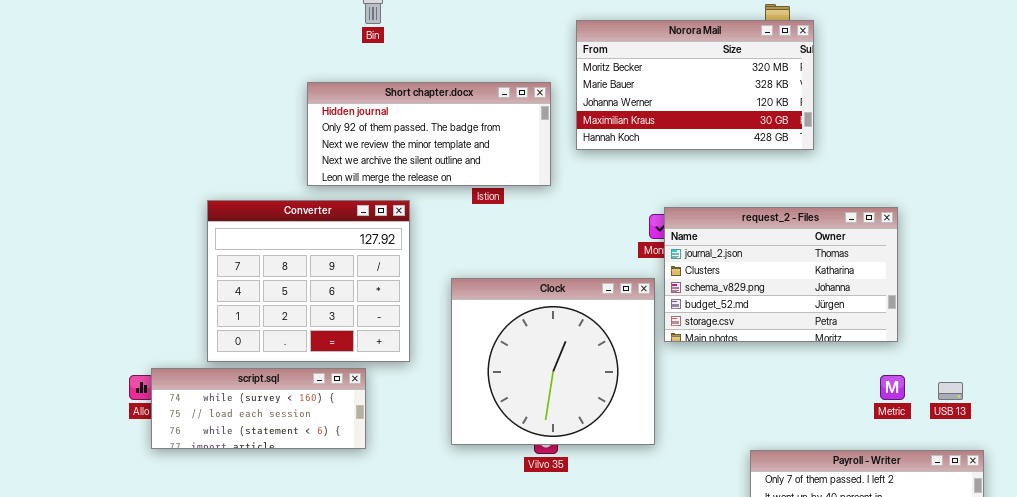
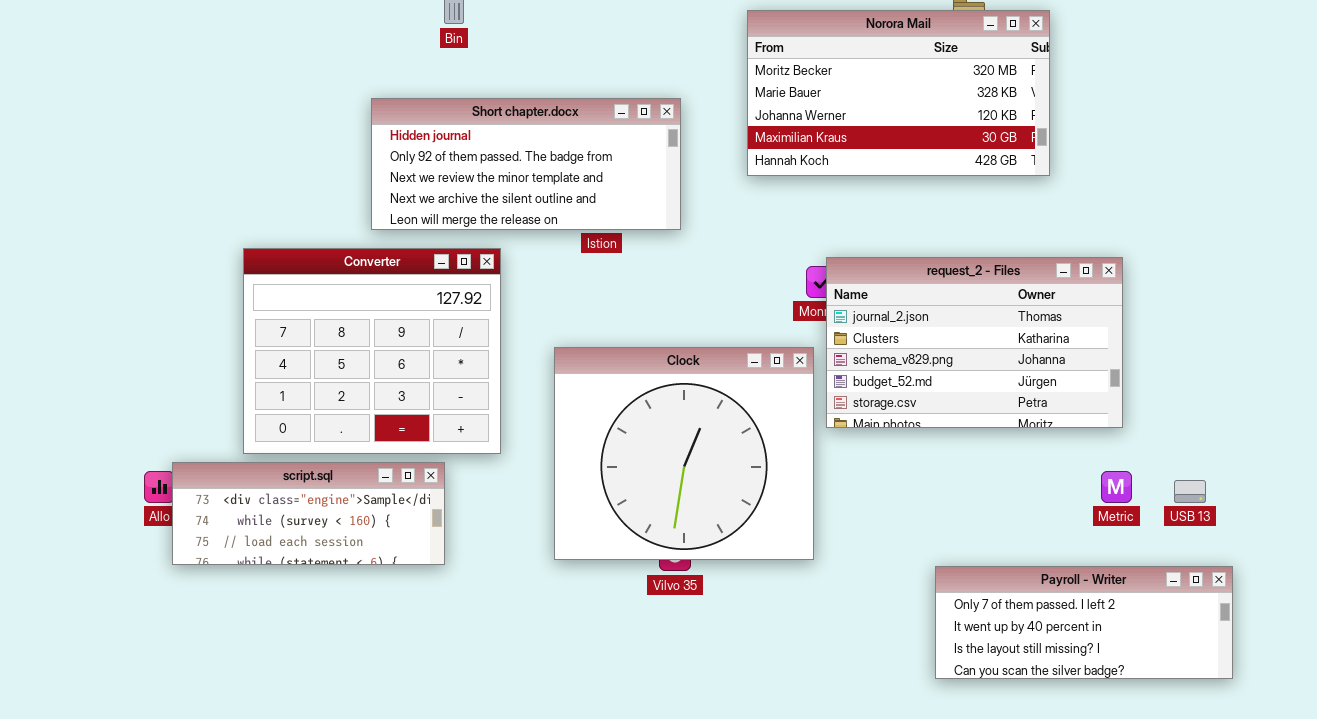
Norora Mail: [576,20,814,150] -> [747,10,1050,176], moved
script.sql: [151,368,366,449] -> [172,462,445,565], scrolled up 1 row

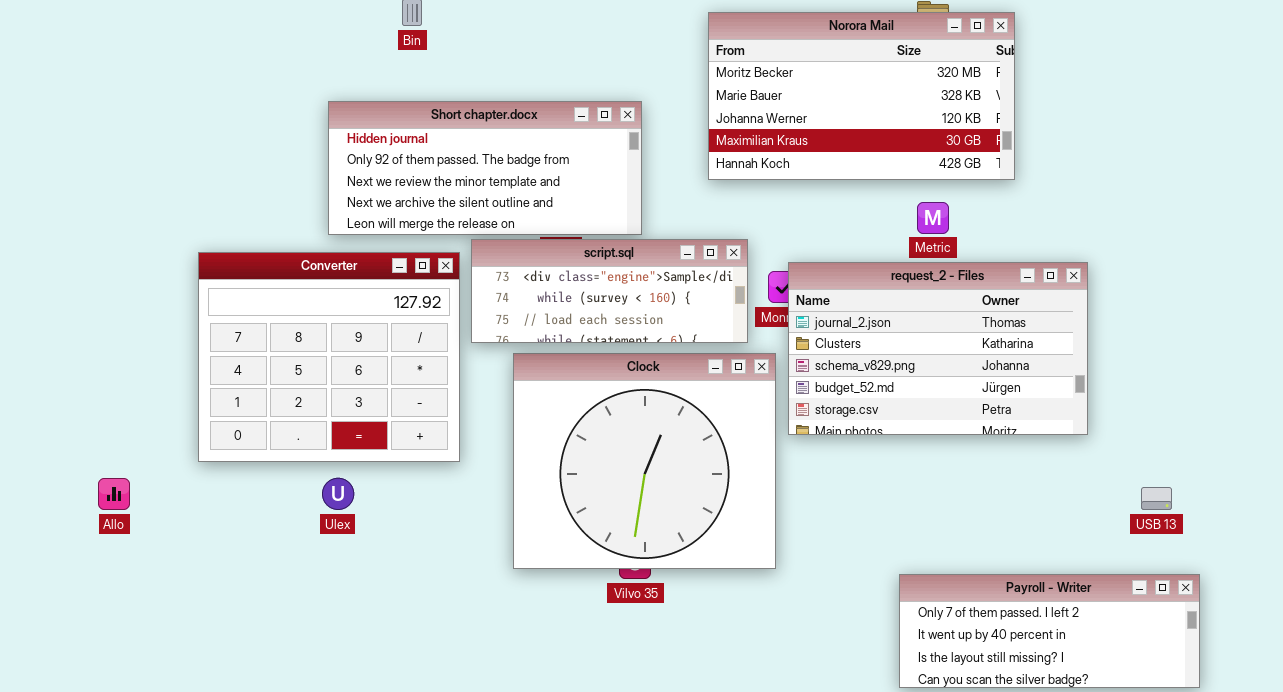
script.sql: [172,462,445,565] -> [471,239,748,343], moved
Metric: [1101,471,1132,503] -> [917,202,949,234], moved

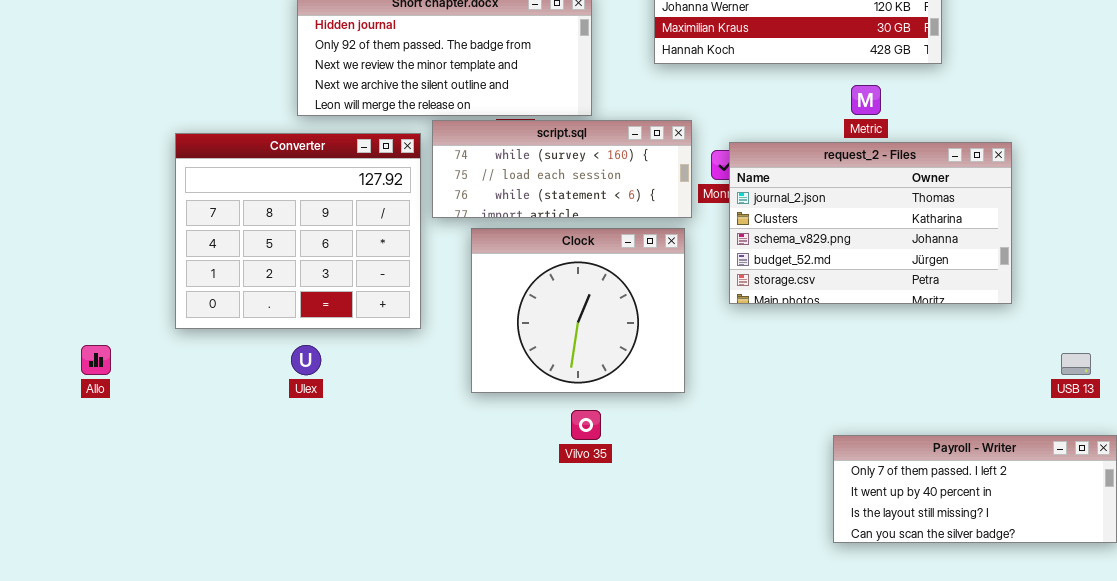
script.sql: [471,239,748,343] -> [432,120,692,218], scrolled down 1 row
Clock: [513,353,776,569] -> [471,228,685,393], resized

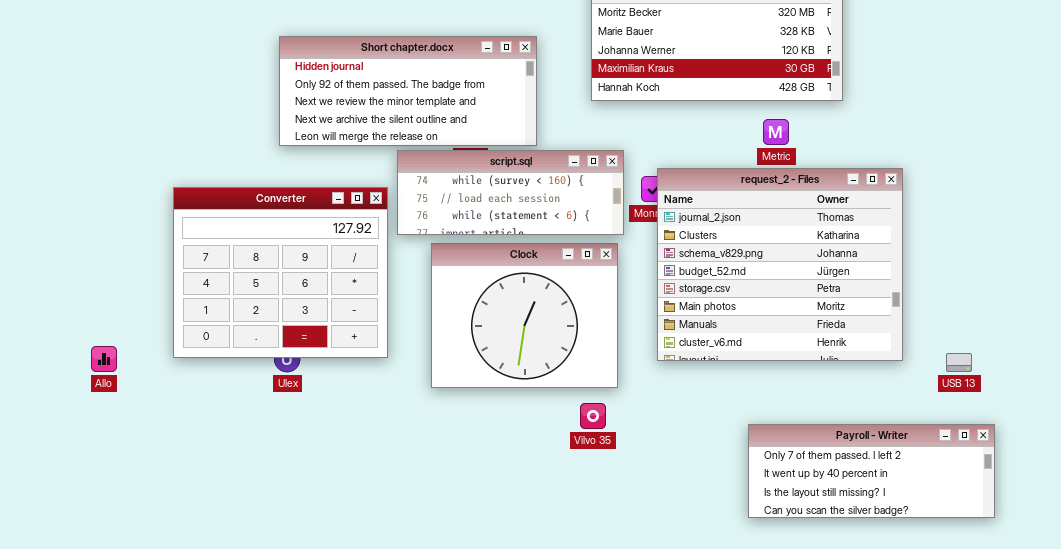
Converter: [175,133,421,329] -> [173,187,388,358], moved
request_2 - Files: [729,142,1012,304] -> [657,168,903,361], resized
Vilvo 35: [571,410,601,440] -> [580,403,606,429], moved

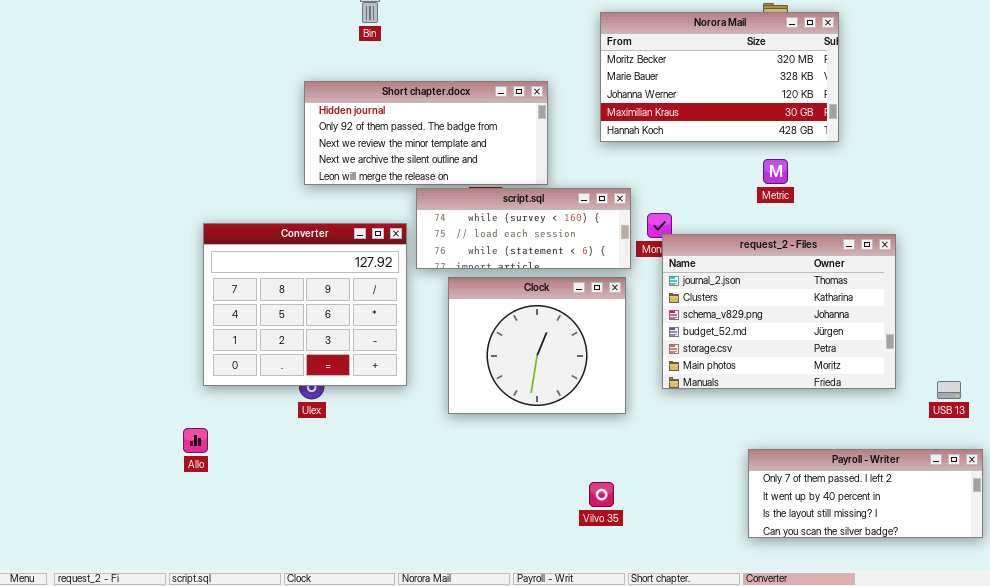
request_2 - Files: [657,168,903,361] -> [662,234,896,389], resized
Allo: [91,346,117,372] -> [183,428,208,453], moved
Vilvo 35: [580,403,606,429] -> [589,482,614,507], moved

